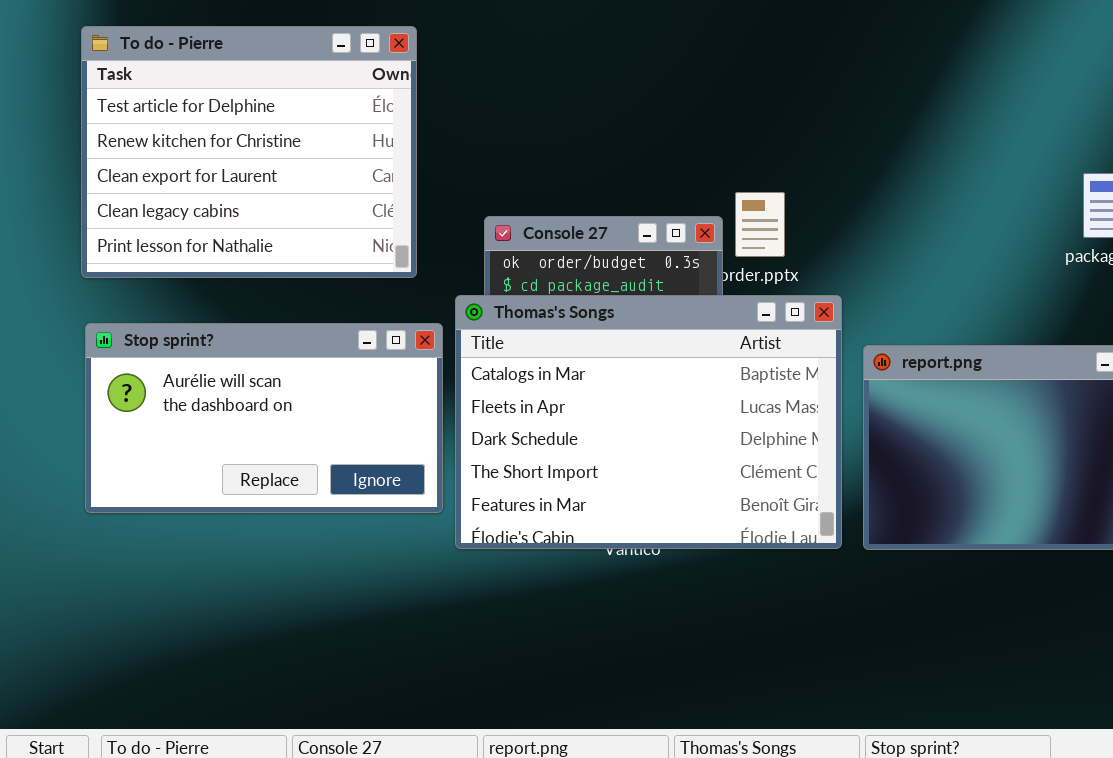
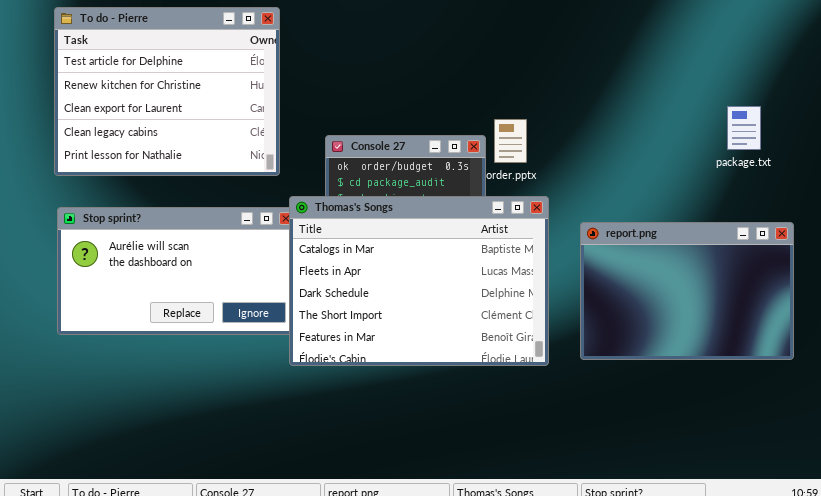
Thomas's Songs: [455,295,842,549] -> [289,196,549,366], moved

